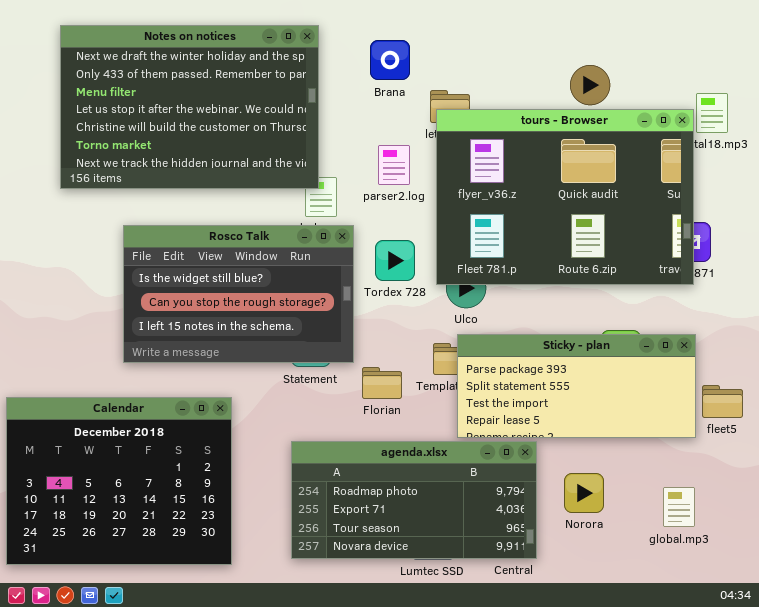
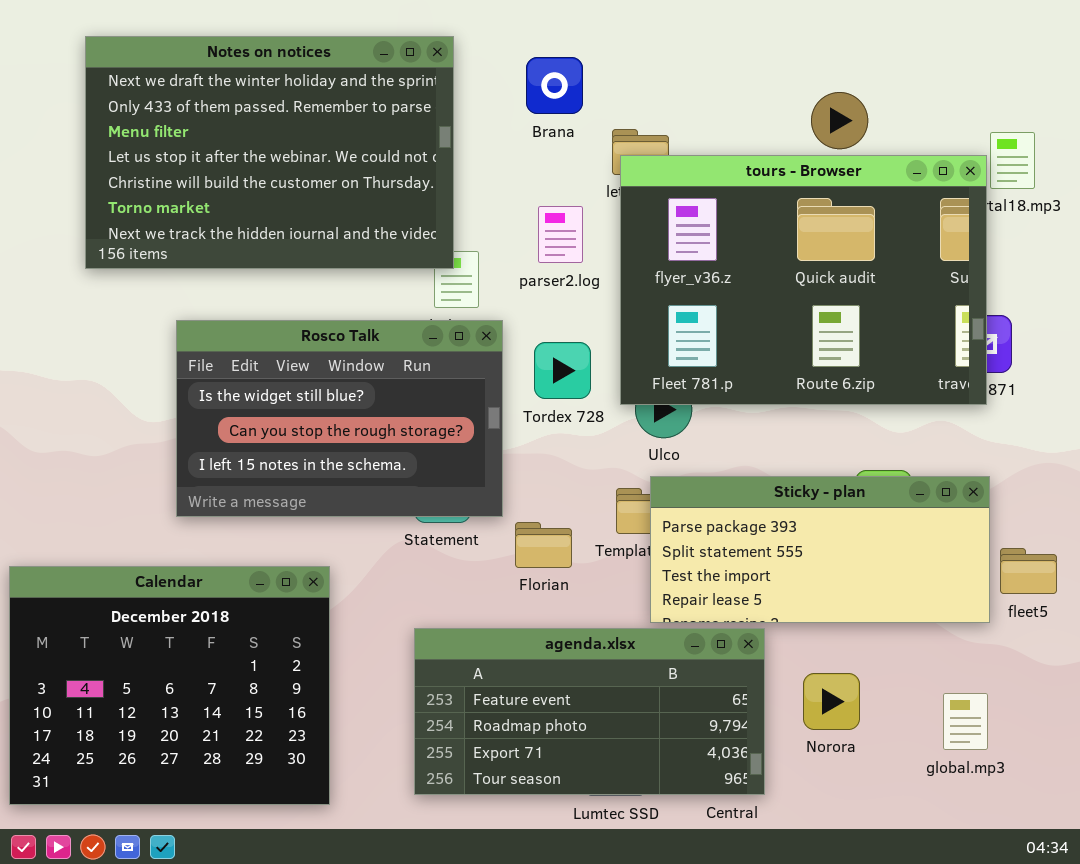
agenda.xlsx: [291,441,537,559] -> [414,628,765,795], scrolled up 1 row

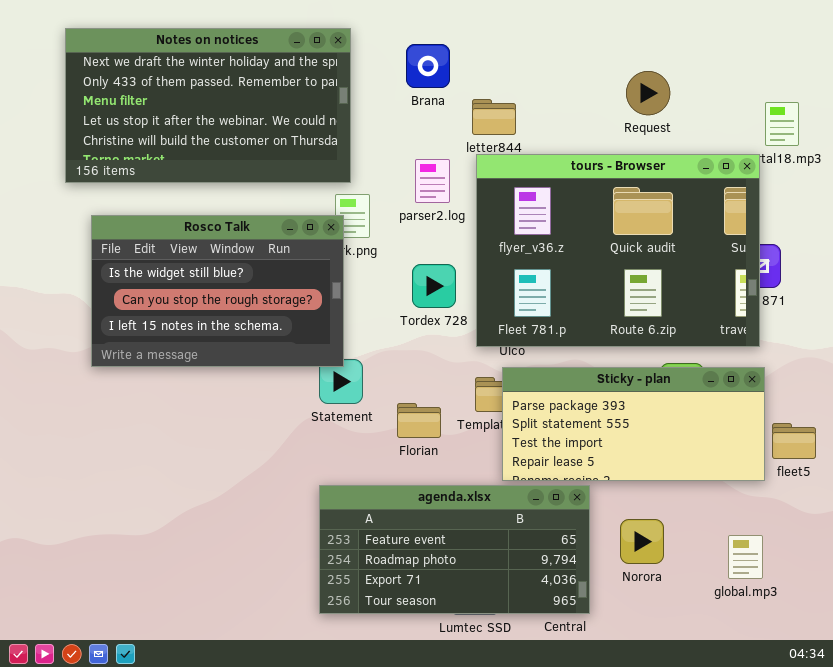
Notes on notices: [85,36,454,269] -> [65,28,351,183], resized
tours - Browser: [620,155,987,405] -> [476,154,760,347], moved
Rosco Talk: [176,320,503,517] -> [91,215,344,367], moved
Calendar: [9,566,330,805] -> none, closed

